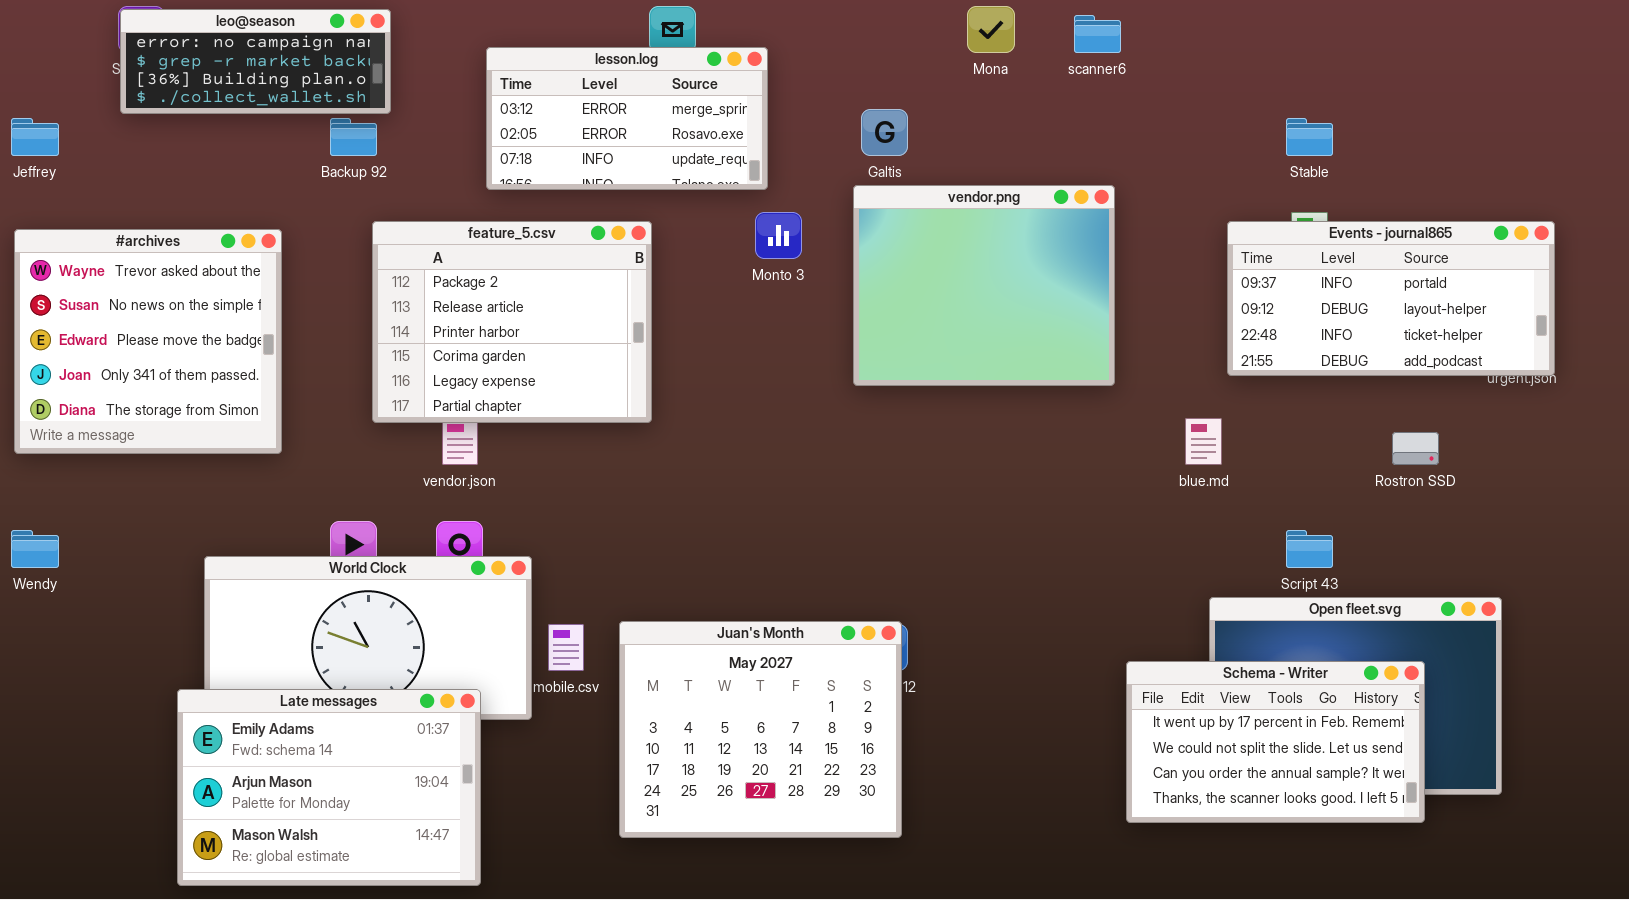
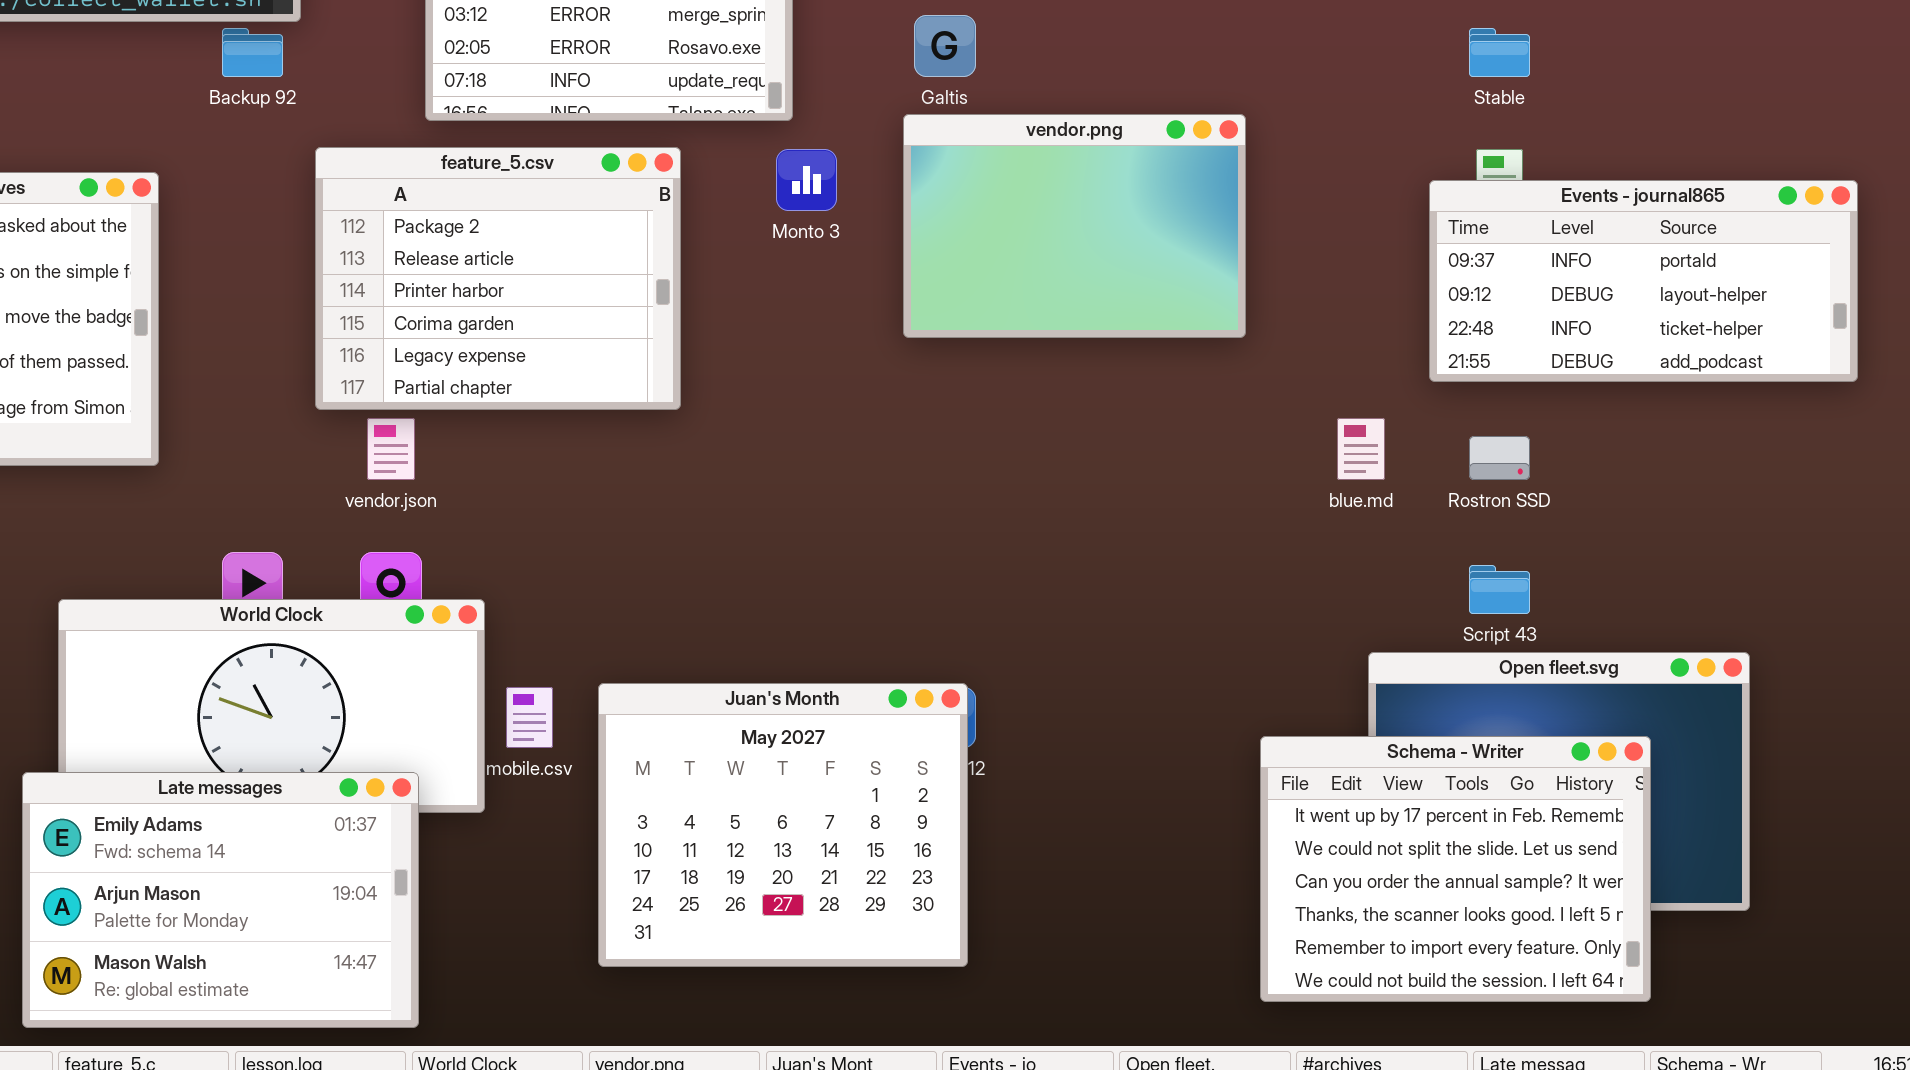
vendor.png: [853,185,1115,386] -> [903,114,1246,338], resized
feature_5.csv: [372,221,652,423] -> [315,147,681,410], moved
Events - journal865: [1227,221,1555,376] -> [1429,180,1858,382], moved
Rostron SSD: [1392,432,1439,465] -> [1469,436,1530,480], moved
Schema - Writer: [1126,661,1425,823] -> [1260,736,1651,1002], resized

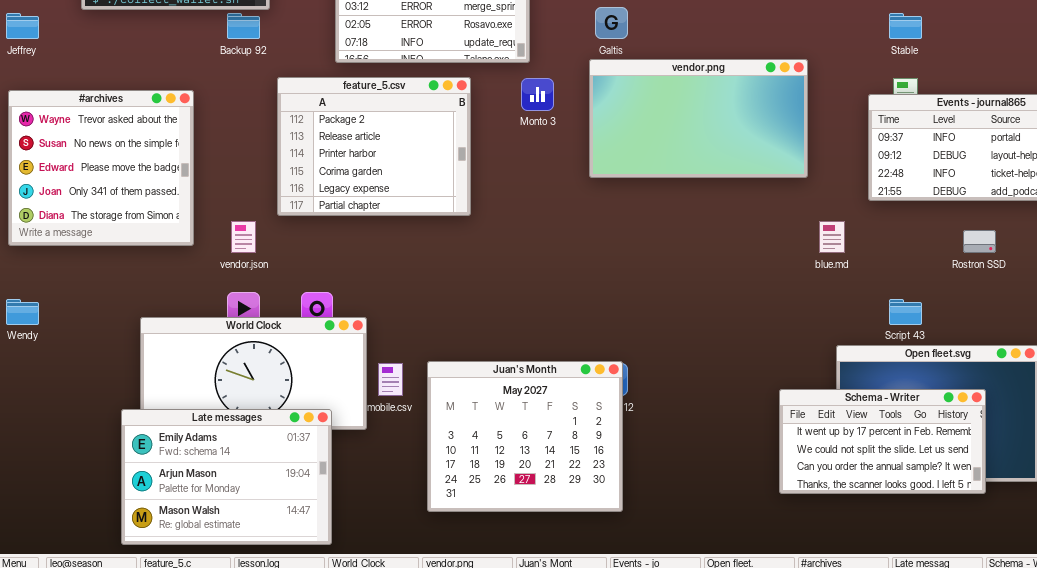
vendor.png: [903,114,1246,338] -> [589,59,808,178], resized
vendor.json: [367,418,415,480] -> [231,221,256,253], moved
Rostron SSD: [1469,436,1530,480] -> [963,230,996,253], moved
Schema - Writer: [1260,736,1651,1002] -> [779,389,986,494], resized

